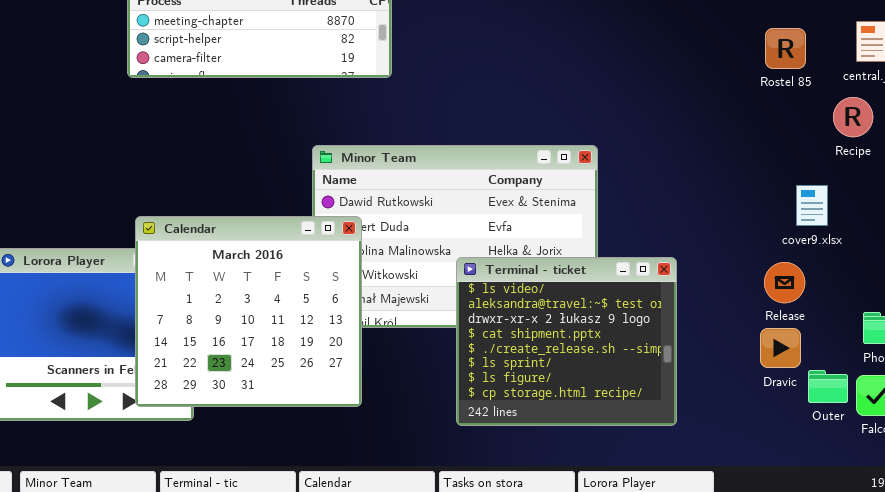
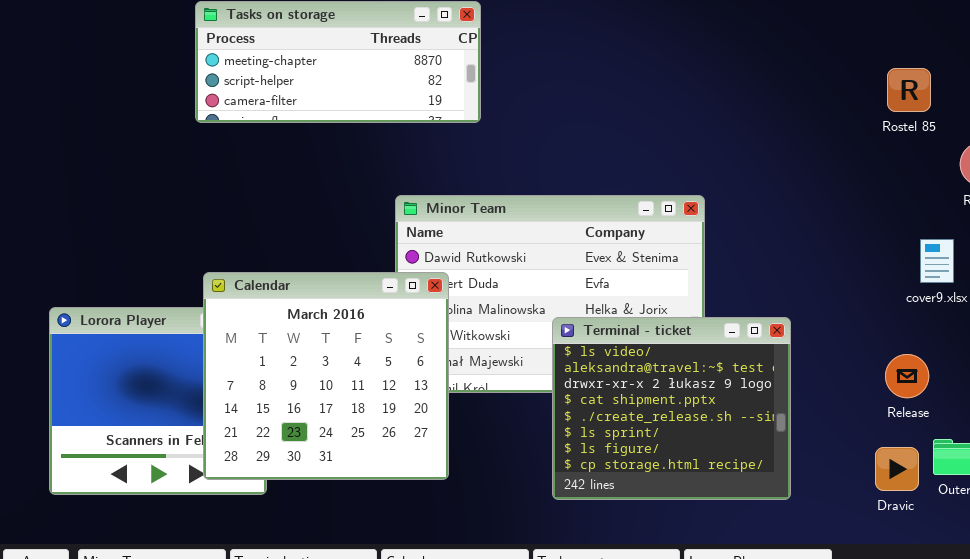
Release: [764,262,805,303] -> [885,354,929,398], moved
Dravic: [760,328,801,368] -> [875,447,919,491], moved

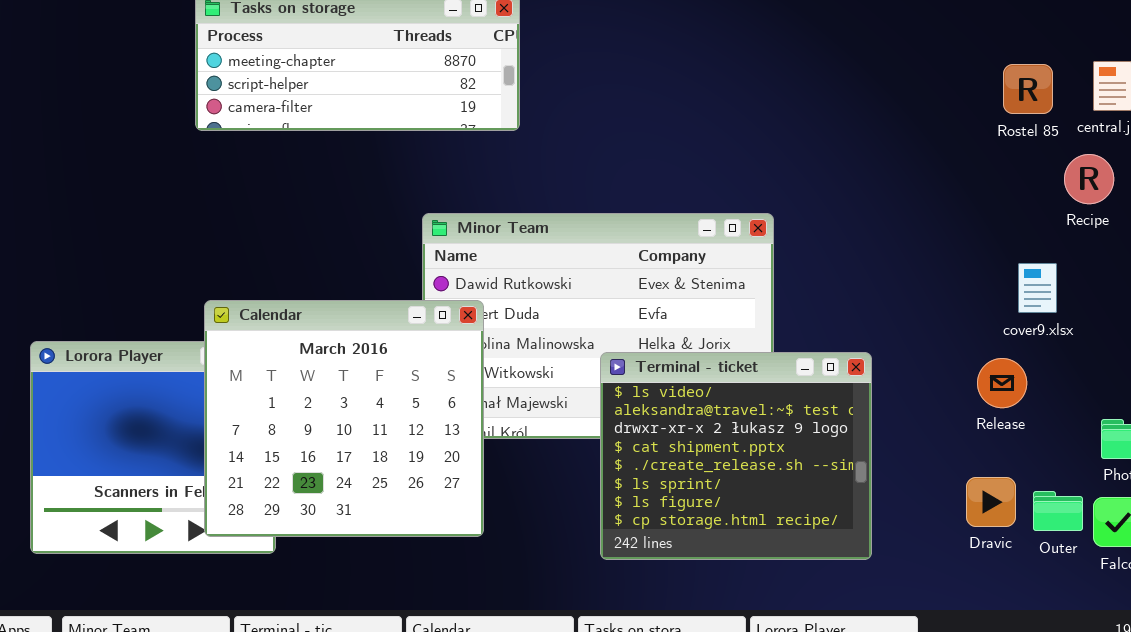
Rostel 85: [887,68,931,112] -> [1003,64,1053,114], moved
Release: [885,354,929,398] -> [977,358,1027,408], moved
Dravic: [875,447,919,491] -> [966,477,1016,527], moved

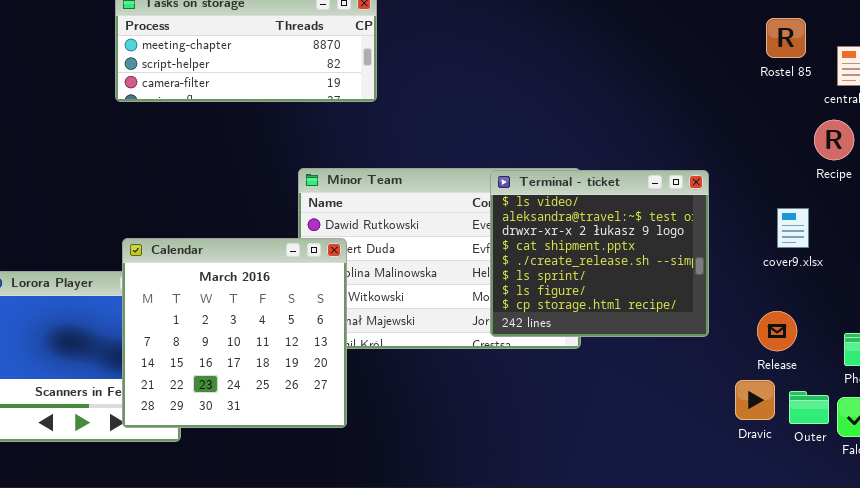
Rostel 85: [1003,64,1053,114] -> [766,18,806,58], moved
Terminal - ticket: [600,352,872,560] -> [490,170,709,337], moved
Release: [977,358,1027,408] -> [757,311,797,351], moved

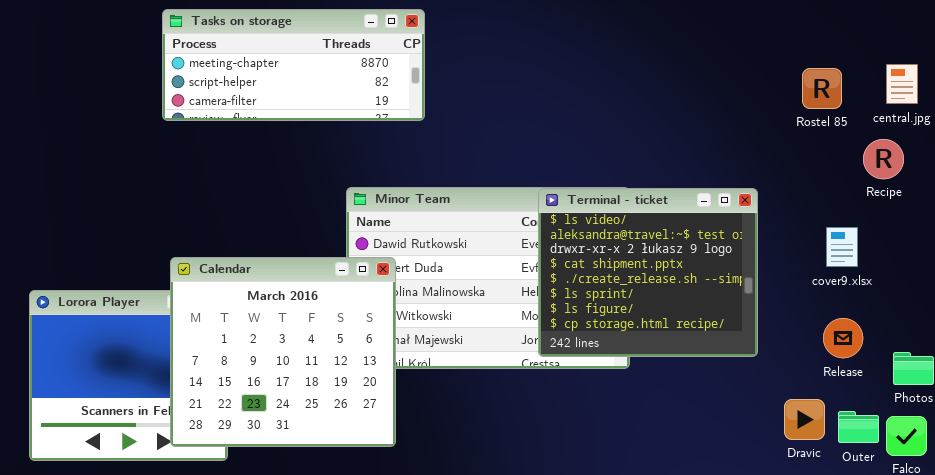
Rostel 85: [766,18,806,58] -> [802,68,842,109], moved
Release: [757,311,797,351] -> [823,318,863,358], moved

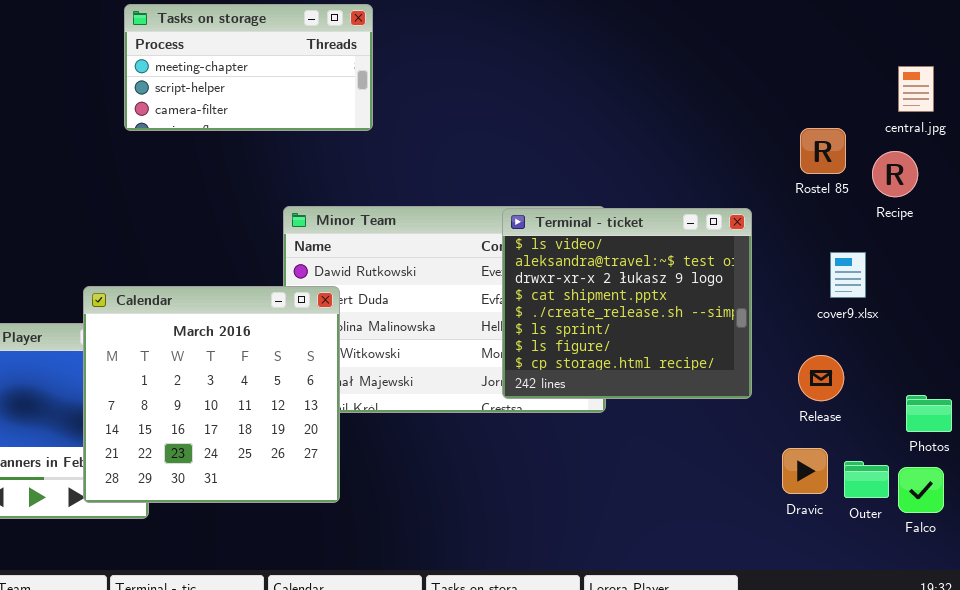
Tasks on storage: [162,9,425,121] -> [124,4,373,131], resized
Rostel 85: [802,68,842,109] -> [800,128,846,174], moved
Release: [823,318,863,358] -> [798,355,844,401], moved

